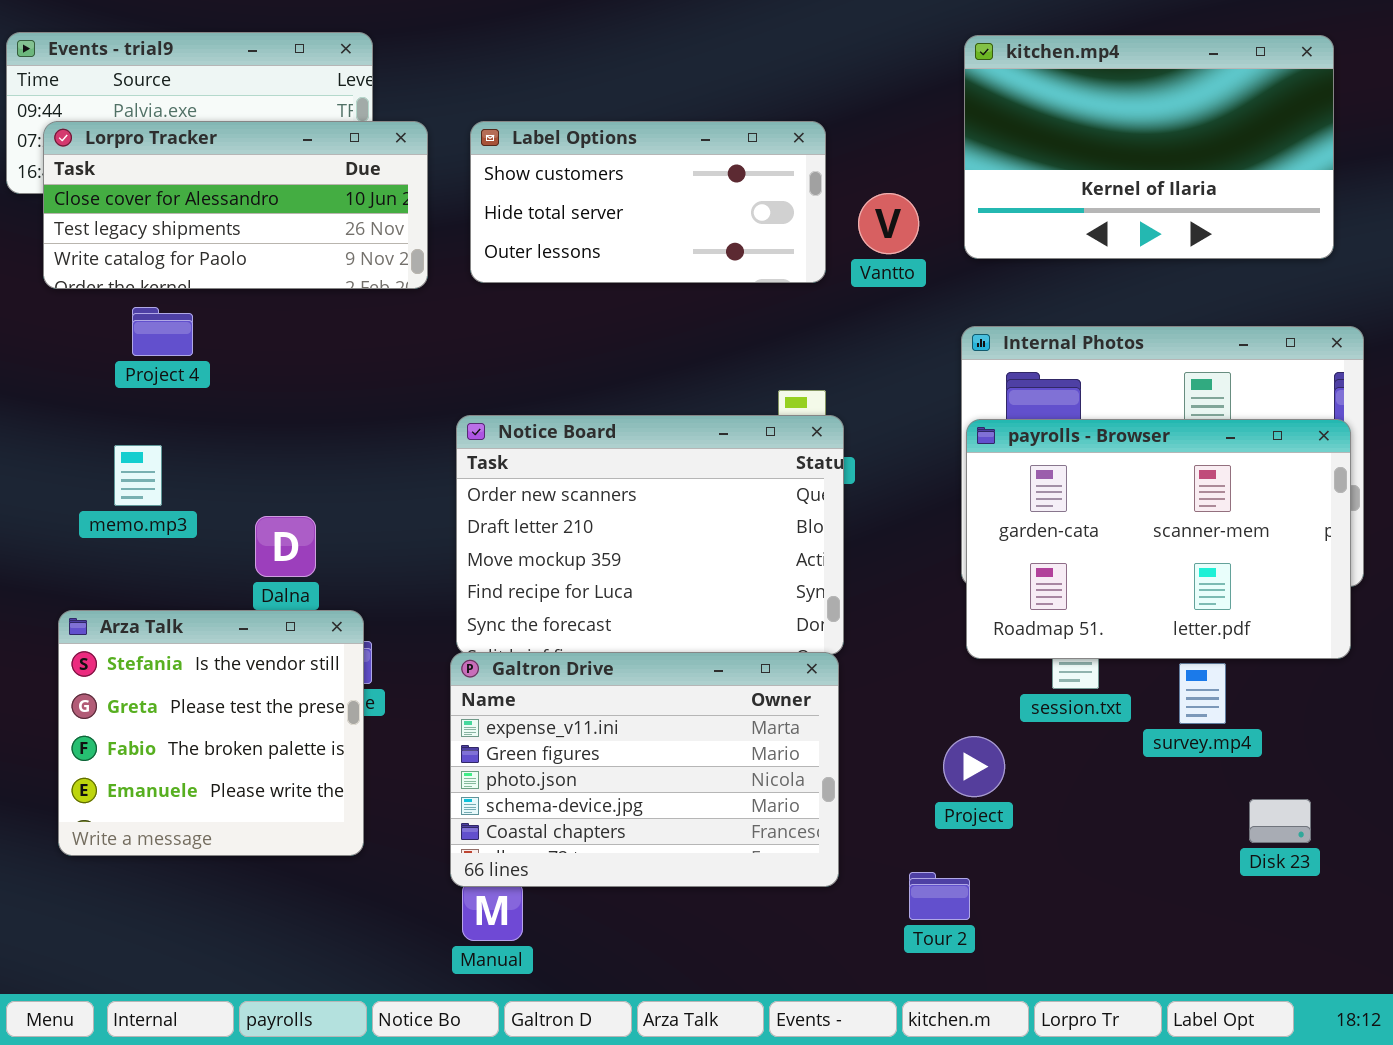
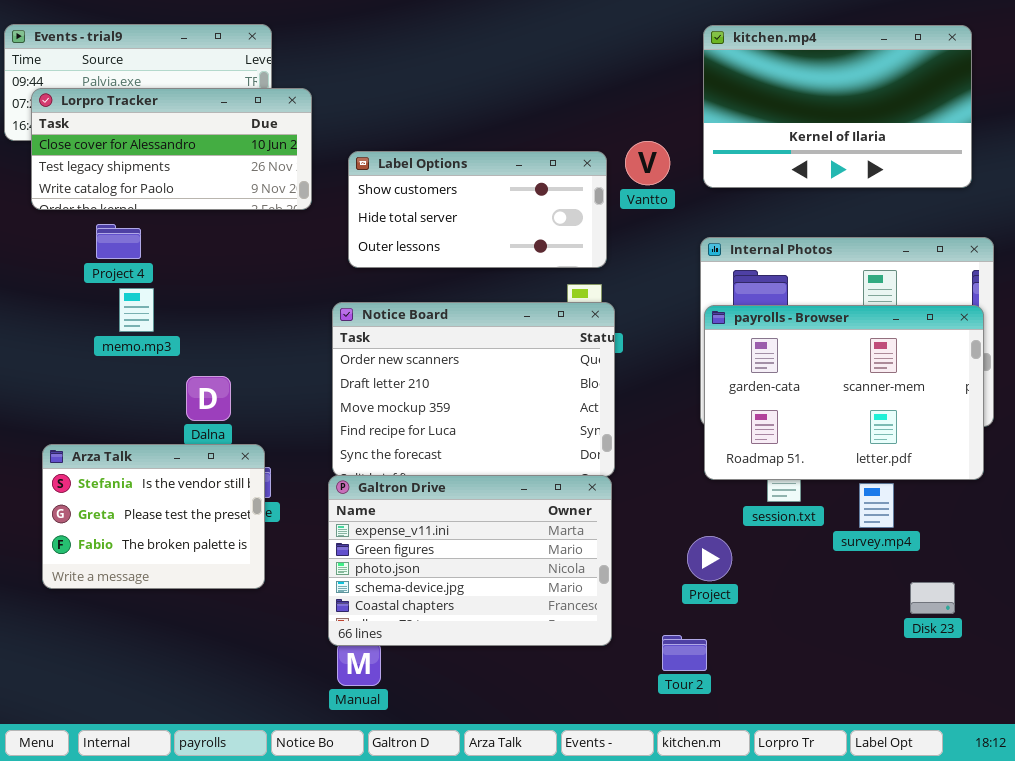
Label Options: [470,121,826,283] -> [348,151,607,268], moved
memo.mp3: [114,445,162,506] -> [119,288,154,332], moved
Arza Talk: [58,610,364,856] -> [42,444,265,589], resized

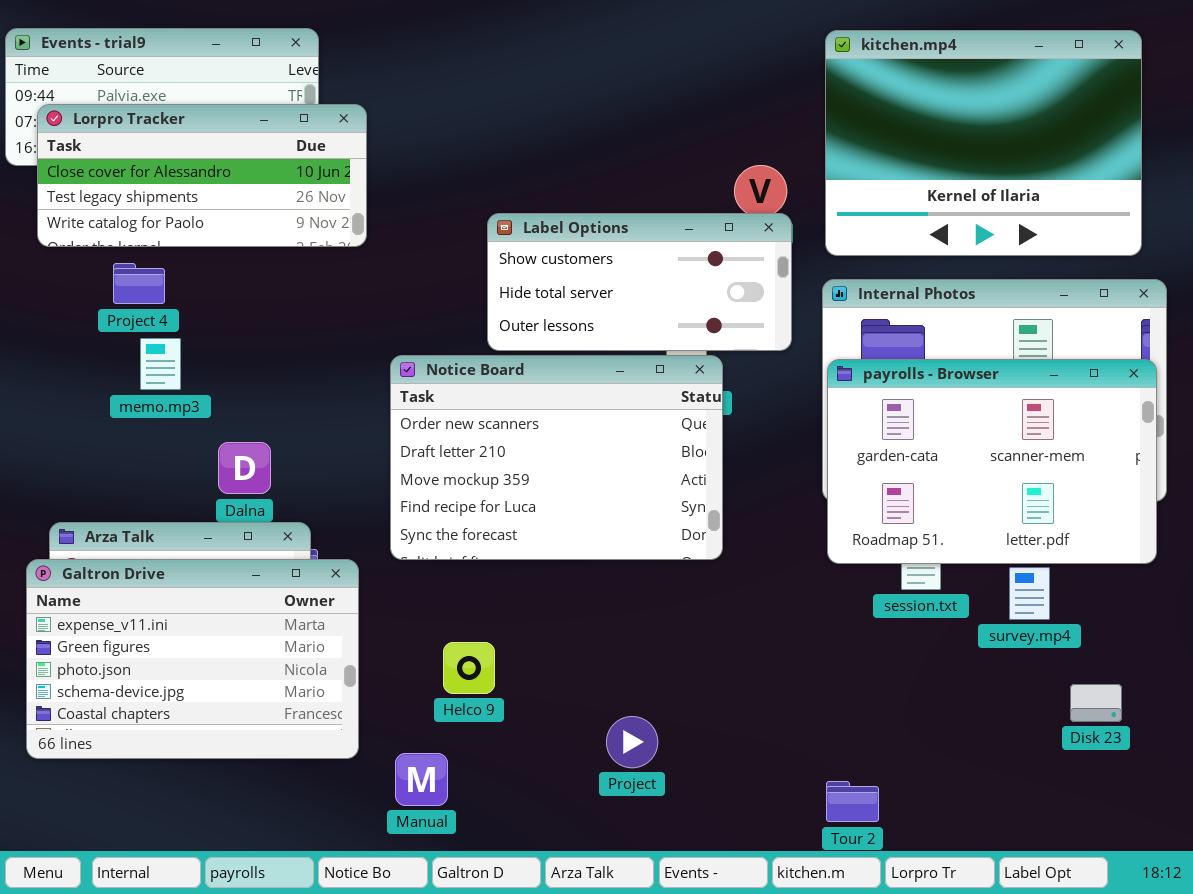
kitchen.mp4: [703,25,972,188] -> [825,30,1142,256], resized
Label Options: [348,151,607,268] -> [487,213,792,351], moved
Galtron Drive: [328,475,612,646] -> [26,559,359,759], moved
Project: [687,536,732,581] -> [606,716,658,768], moved
Tour 2: [662,635,707,671] -> [826,781,879,822], moved

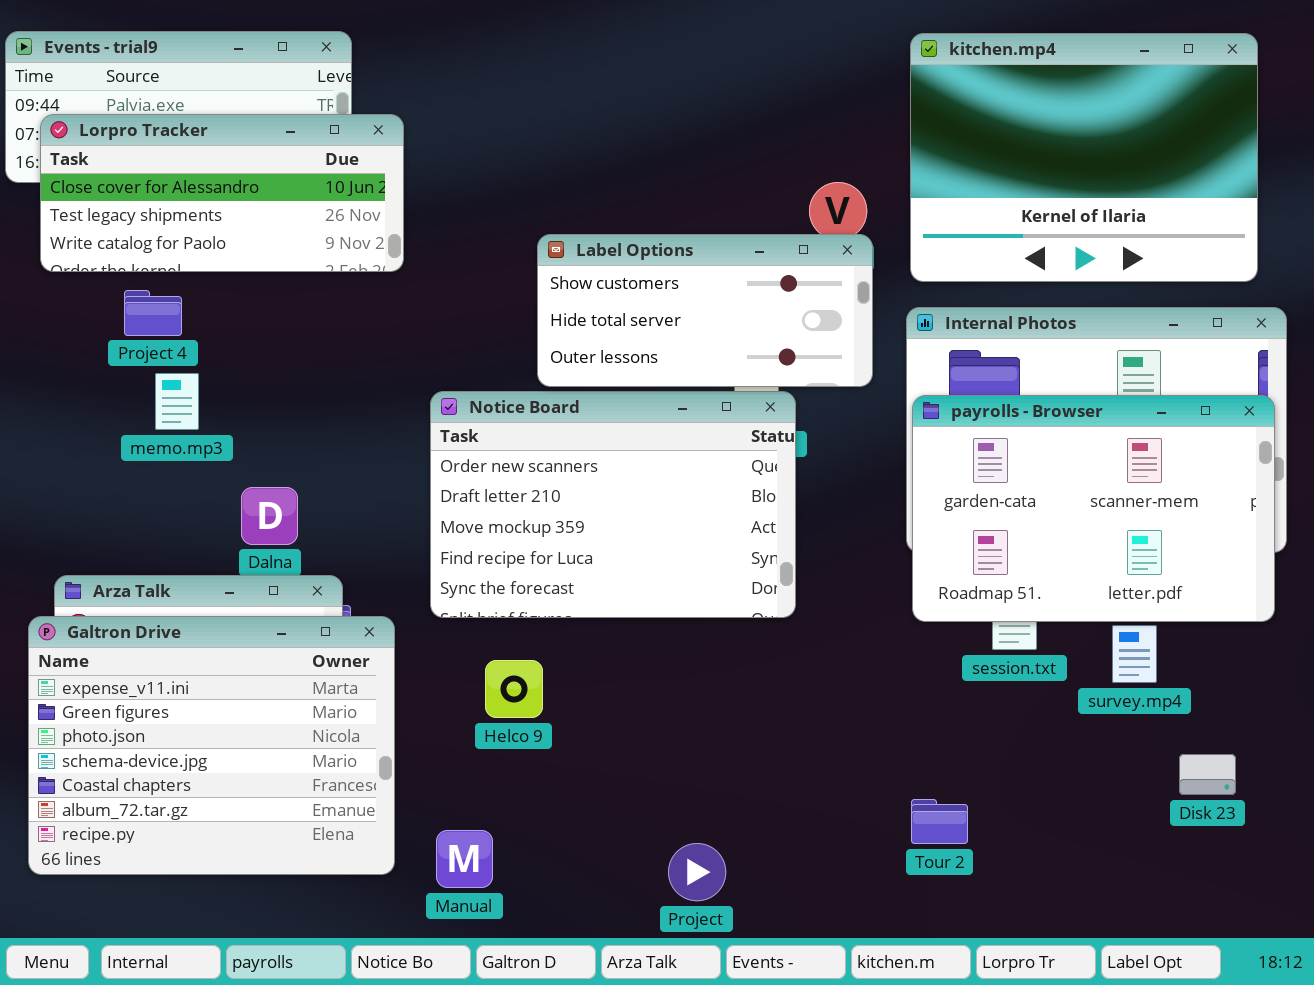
Galtron Drive: [26,559,359,759] -> [28,616,395,875], resized
Helco 9: [443,642,495,694] -> [485,660,543,718], moved
Project: [606,716,658,768] -> [668,843,726,901], moved
Tour 2: [826,781,879,822] -> [911,799,968,844], moved

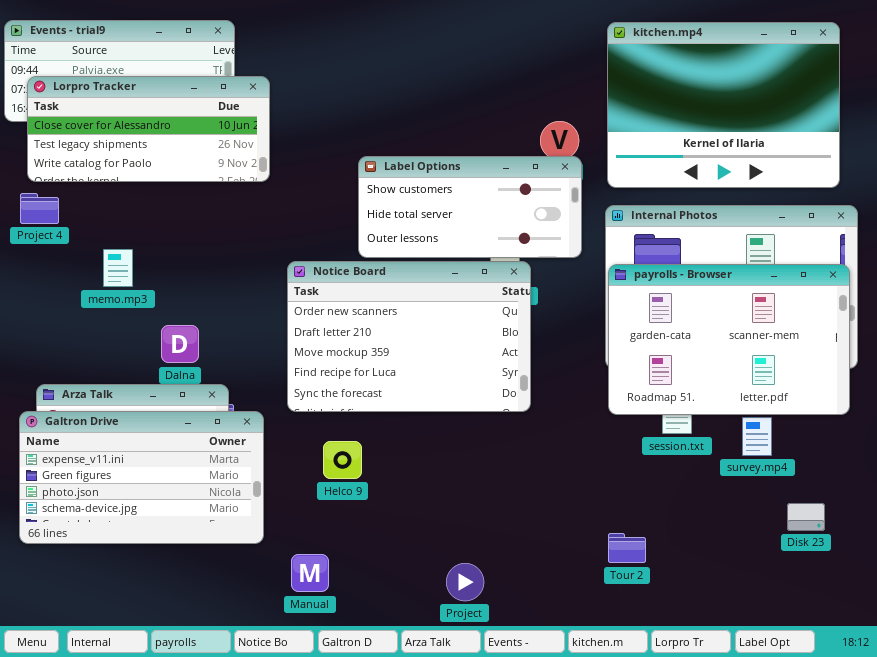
Project 4: [124,290,182,336] -> [20,193,59,224], moved
Galtron Drive: [28,616,395,875] -> [19,411,264,544], resized

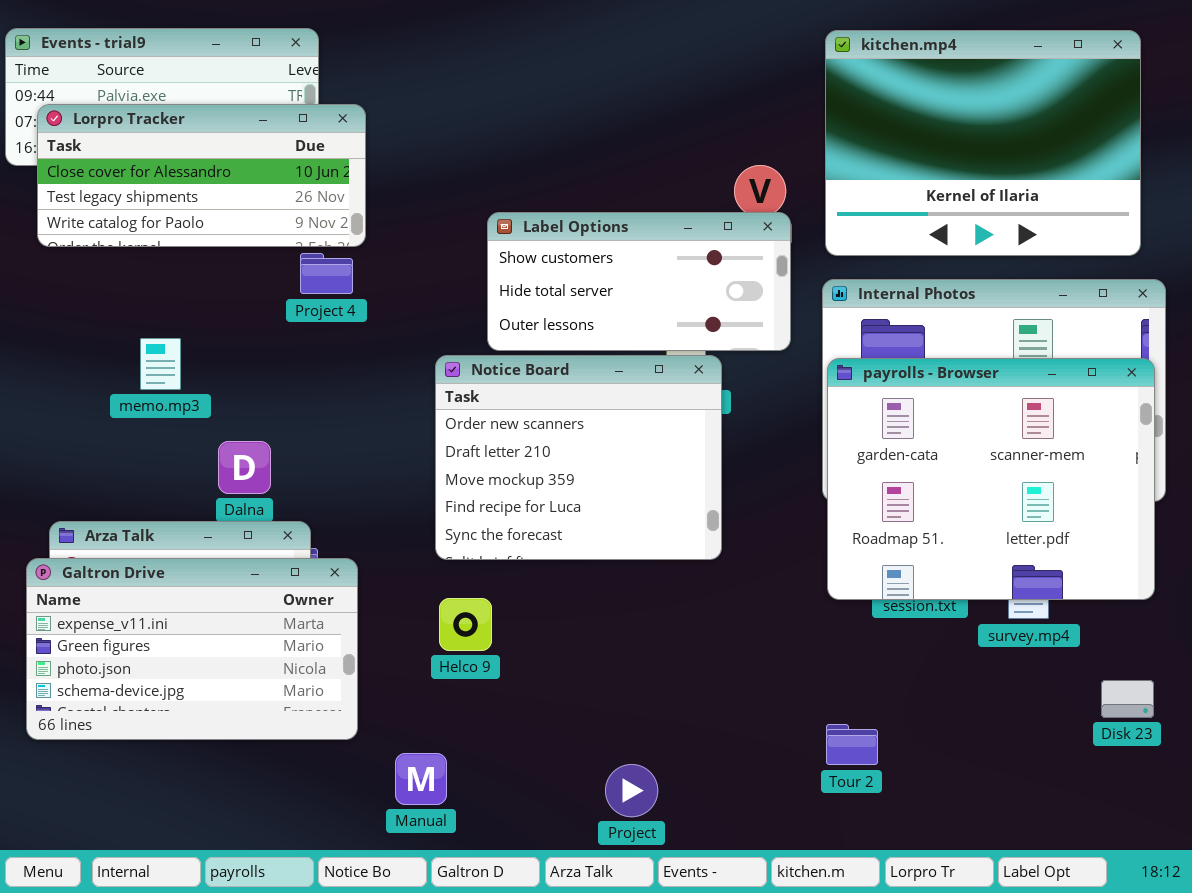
Project 4: [20,193,59,224] -> [300,253,353,294], moved
Notice Board: [287,261,531,412] -> [435,355,722,560], resized
payrolls - Browser: [608,264,850,415] -> [827,358,1155,600], resized
Disk 23: [787,503,825,531] -> [1101,680,1154,718], moved

